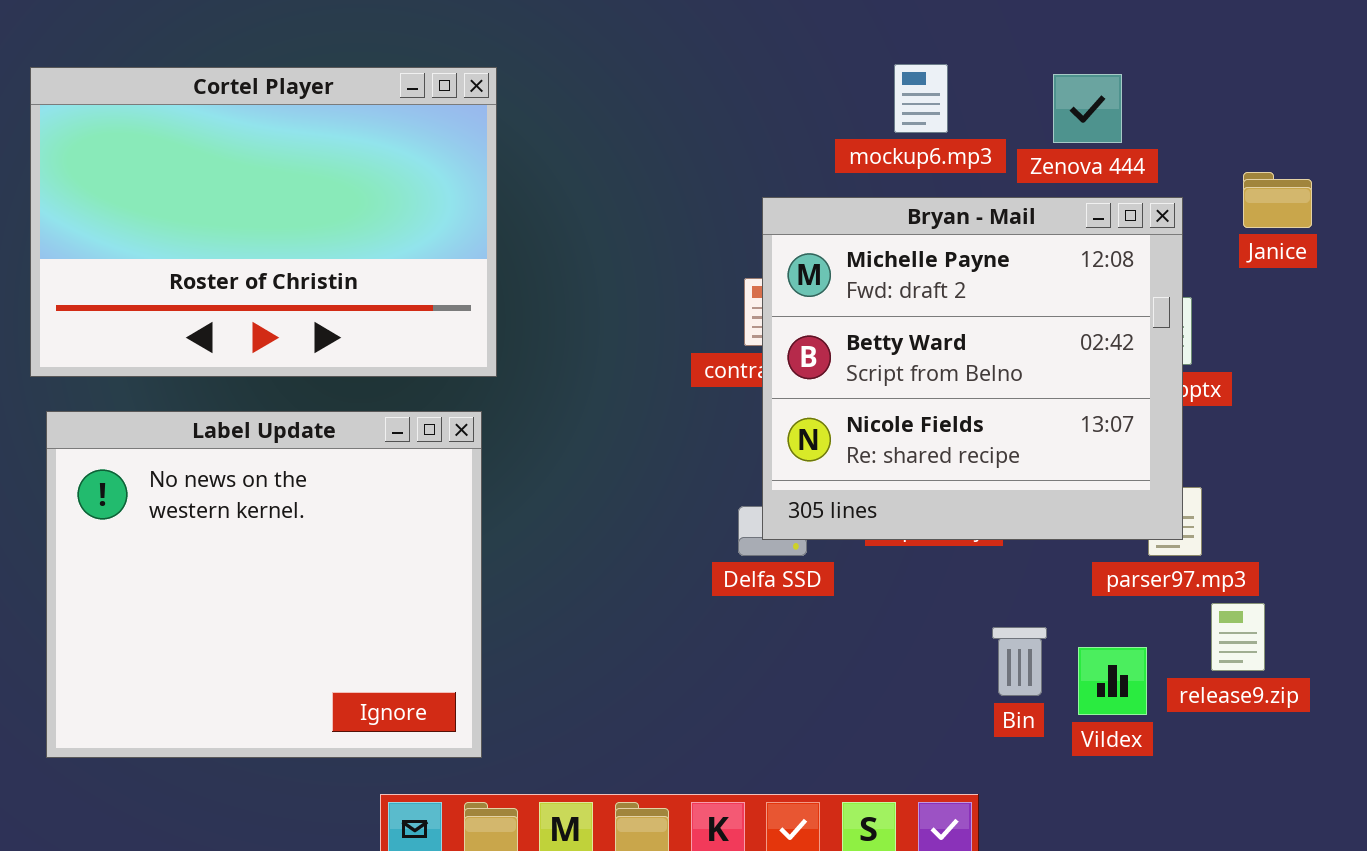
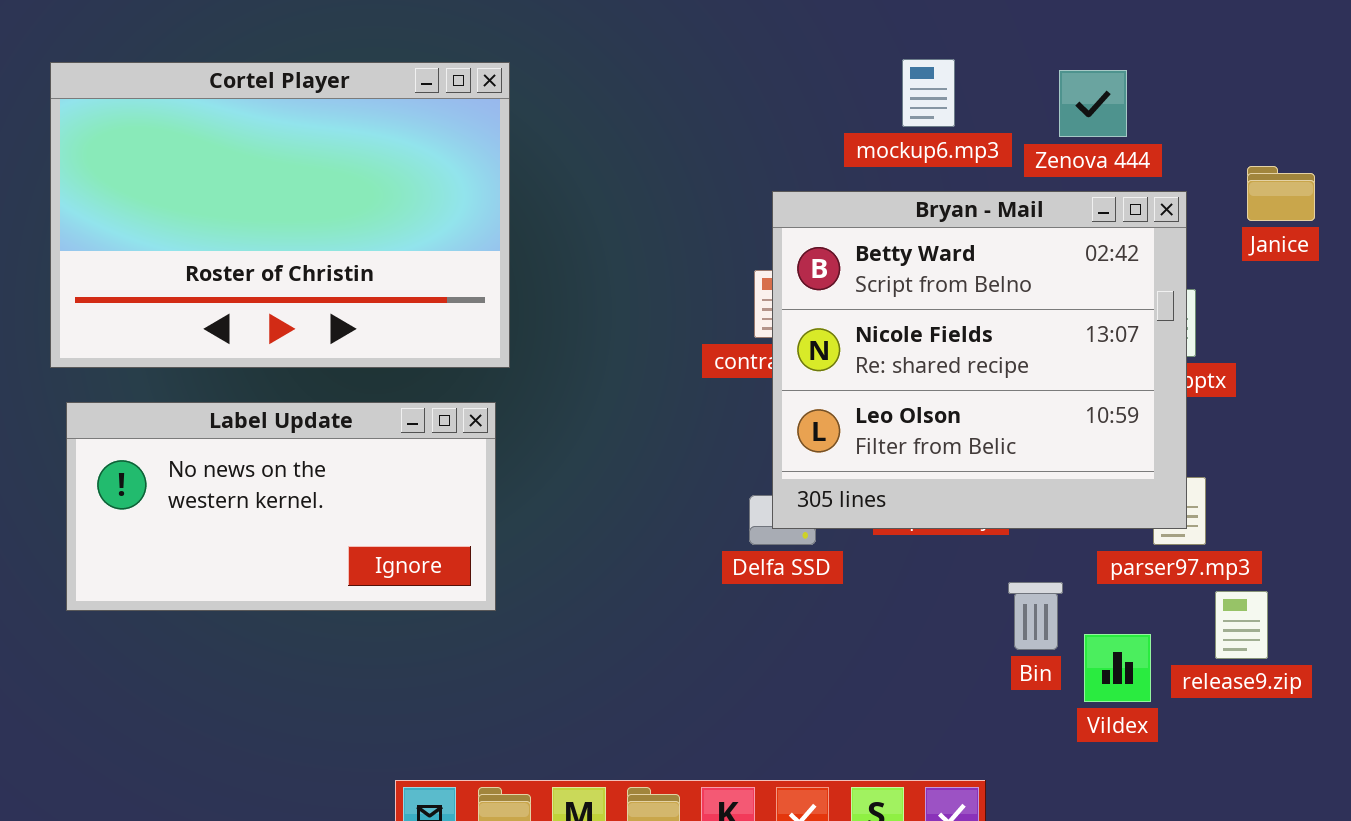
Bryan - Mail: [762,197,1183,540] -> [772,191,1187,529], scrolled down 1 row
Label Update: [46,411,482,758] -> [66,402,496,611], resized
Bin: [992,627,1047,696] -> [1008,582,1063,650], moved

